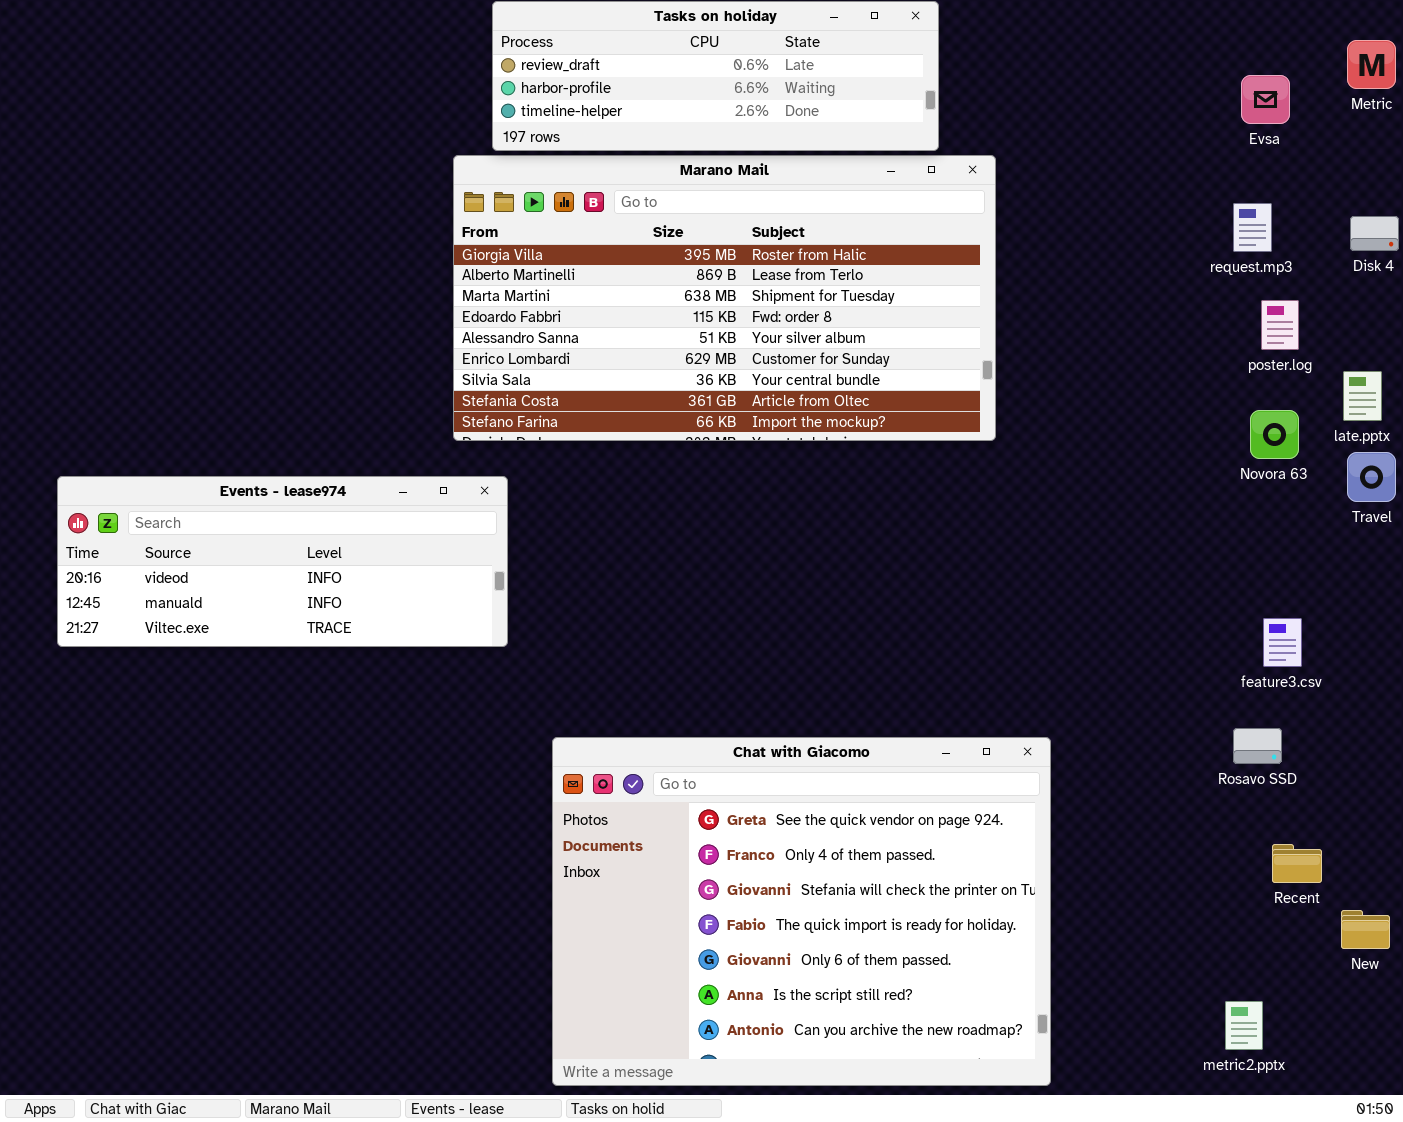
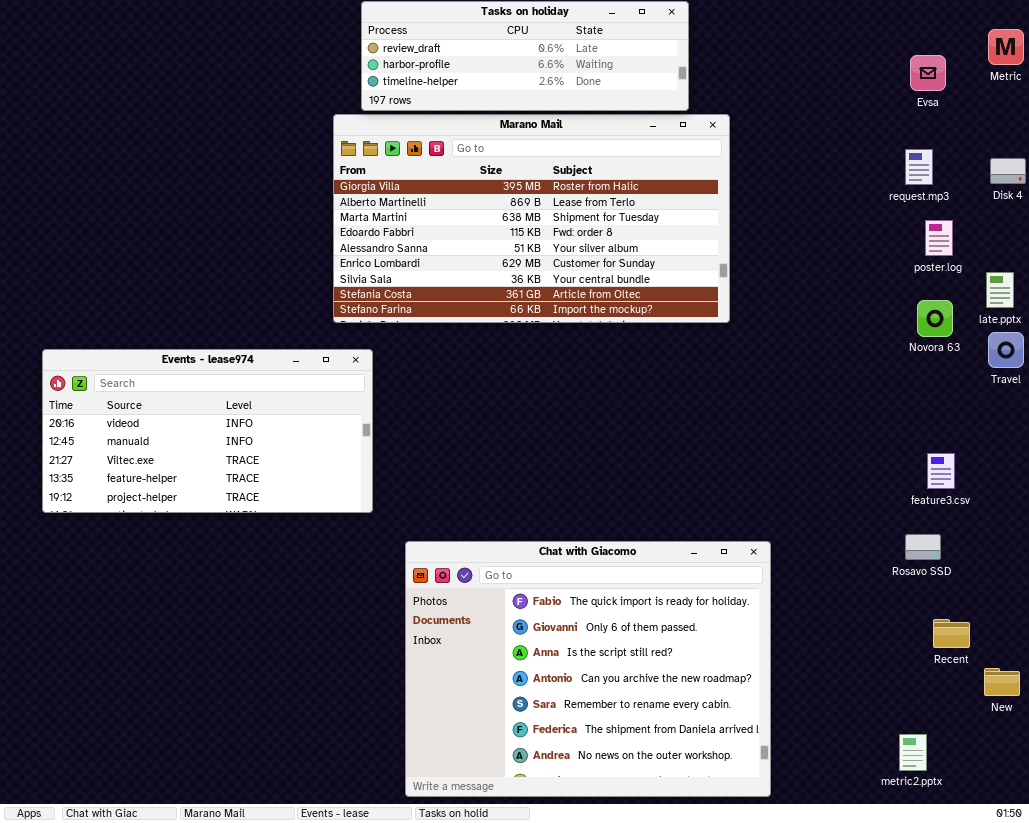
Events - lease974: [57,476,508,647] -> [42,349,373,513], resized
Chat with Giacomo: [552,737,1051,1086] -> [405,541,771,797], scrolled down 3 rows

